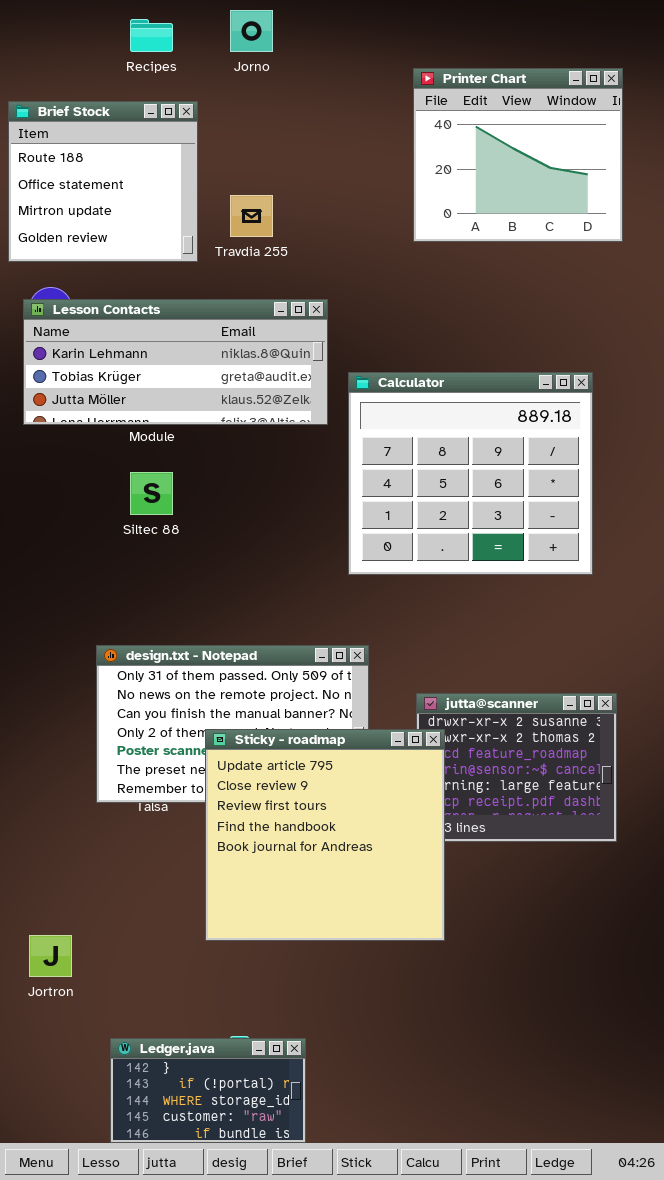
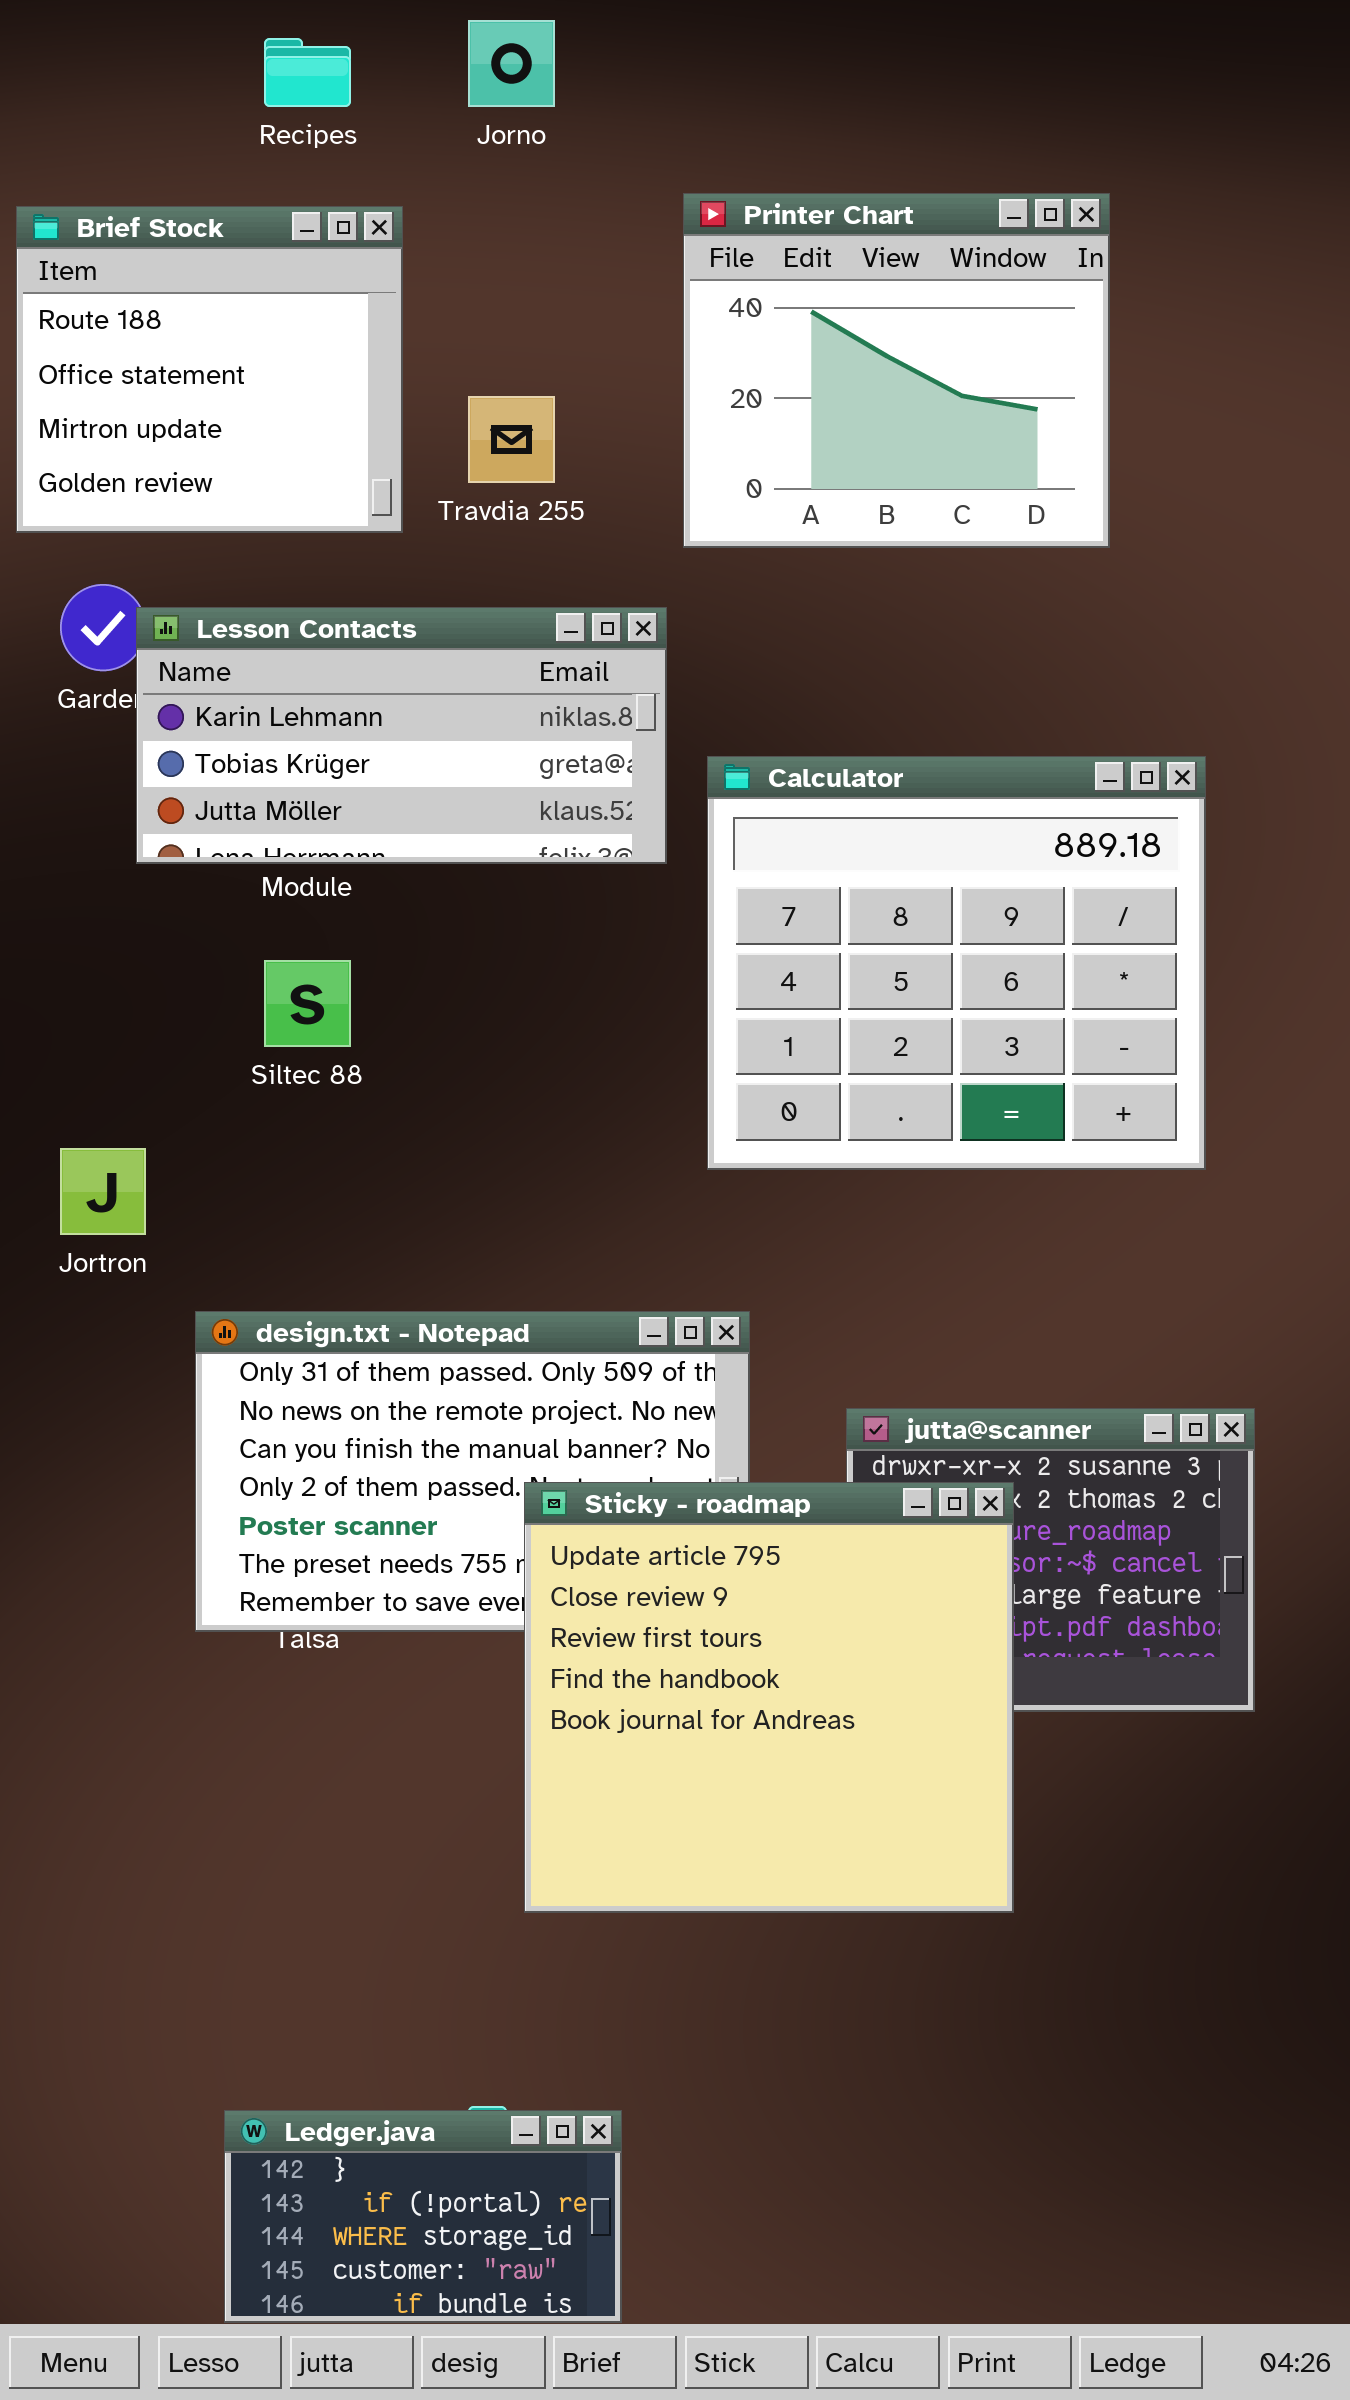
Printer Chart: [413,68,623,242] -> [683,193,1110,548], moved
Lesson Contacts: [23,299,328,425] -> [136,607,667,864], resized
Sticky - roadmap: [205,729,445,941] -> [524,1482,1014,1913], moved
Jortron: [29,935,72,977] -> [60,1148,146,1235], moved

